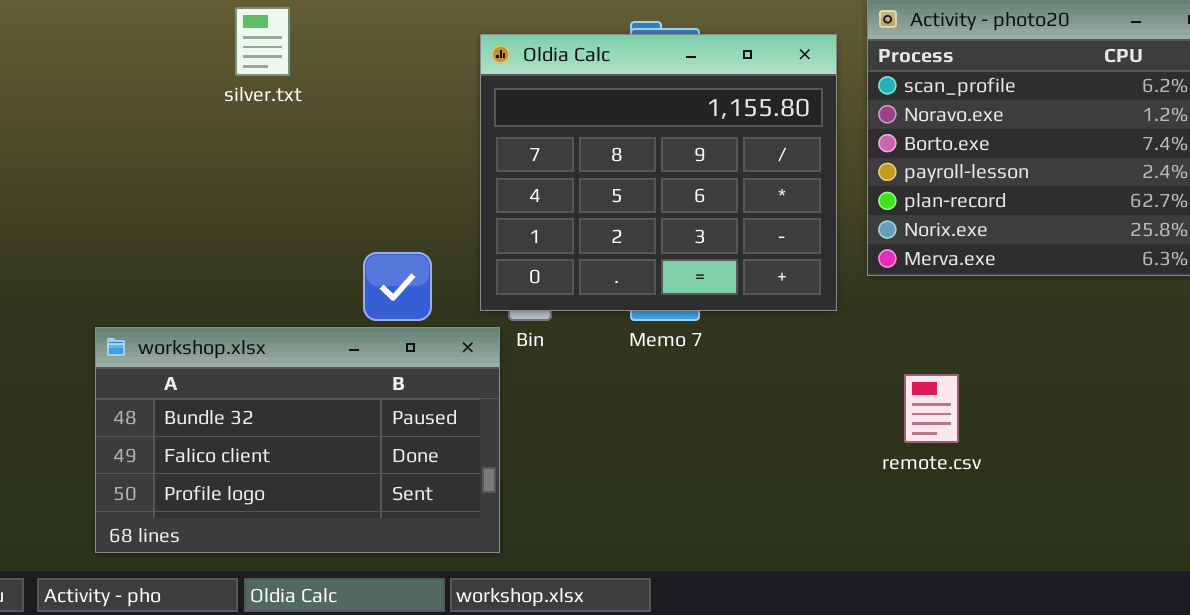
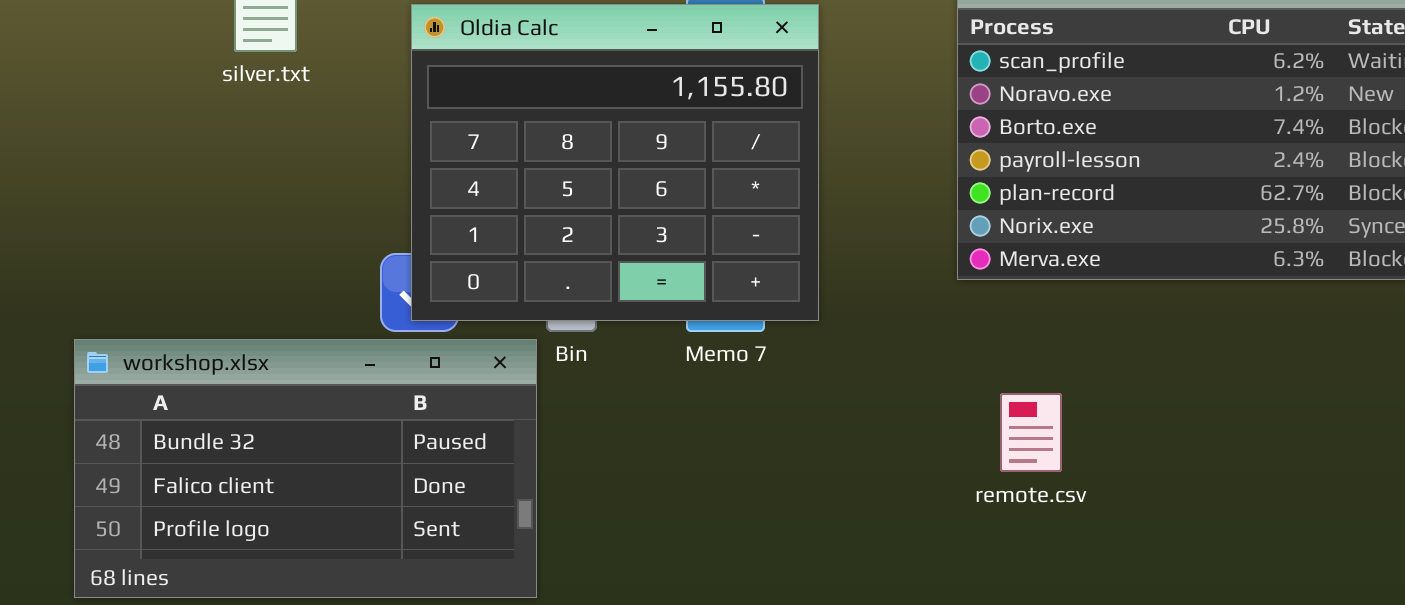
Oldia Calc: [480,34,837,311] -> [411,4,819,321], moved

